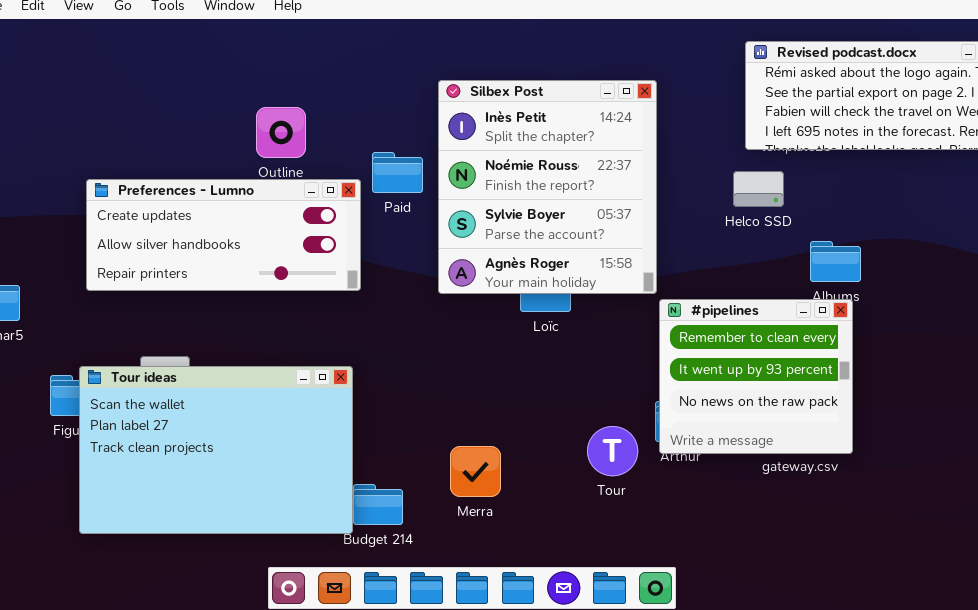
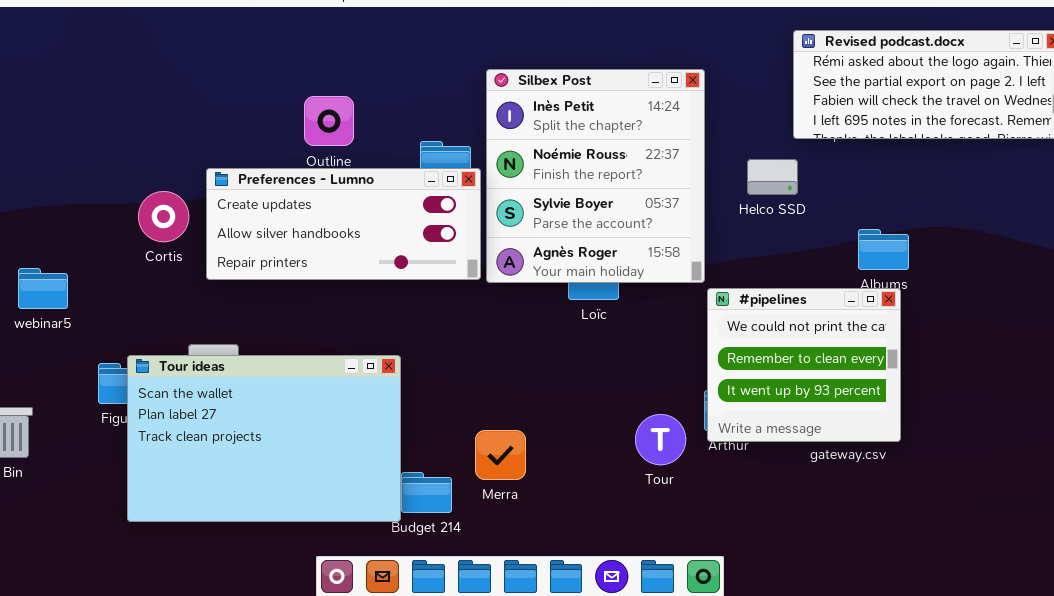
Helco SSD: [733,171,784,207] -> [747,159,798,195], moved
Preferences - Lumno: [86,179,361,291] -> [206,168,481,280], moved
#pipelines: [659,299,853,454] -> [707,288,901,442], scrolled up 1 row
Merra: [450,446,501,497] -> [475,430,526,480], moved

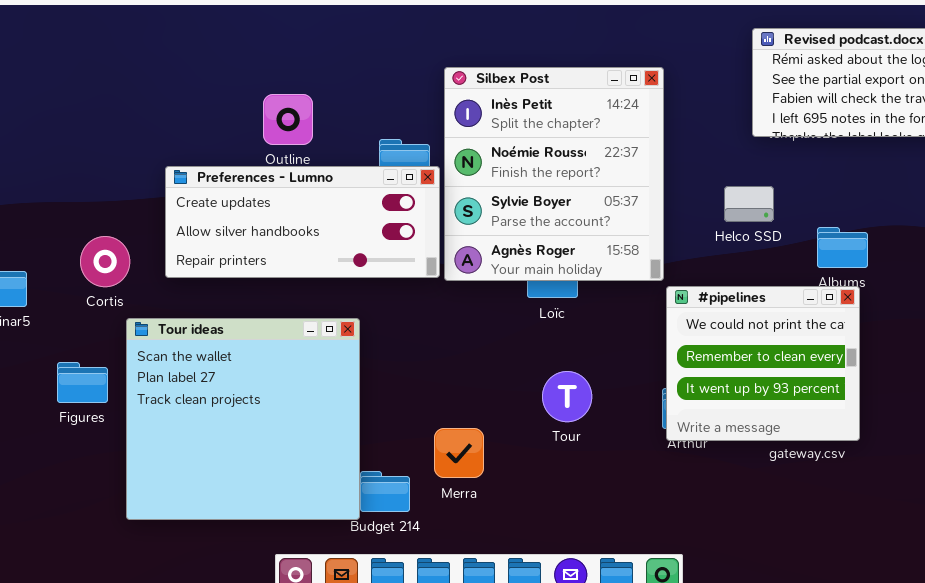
Helco SSD: [747,159,798,195] -> [724,186,774,222], moved
Cortis: [138,191,189,242] -> [80,236,130,287], moved
Tour ideas: [127,355,401,522] -> [126,318,360,520], resized
Tour: [635,414,686,465] -> [542,371,592,422], moved

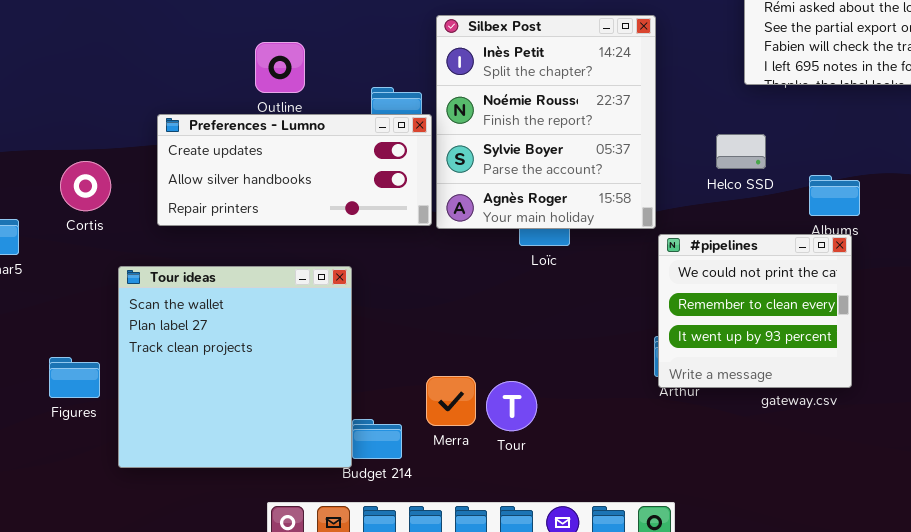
Cortis: [80,236,130,287] -> [60,161,111,211], moved
Figures: [57,362,108,403] -> [49,357,100,398], moved
Tour: [542,371,592,422] -> [486,381,537,431], moved

